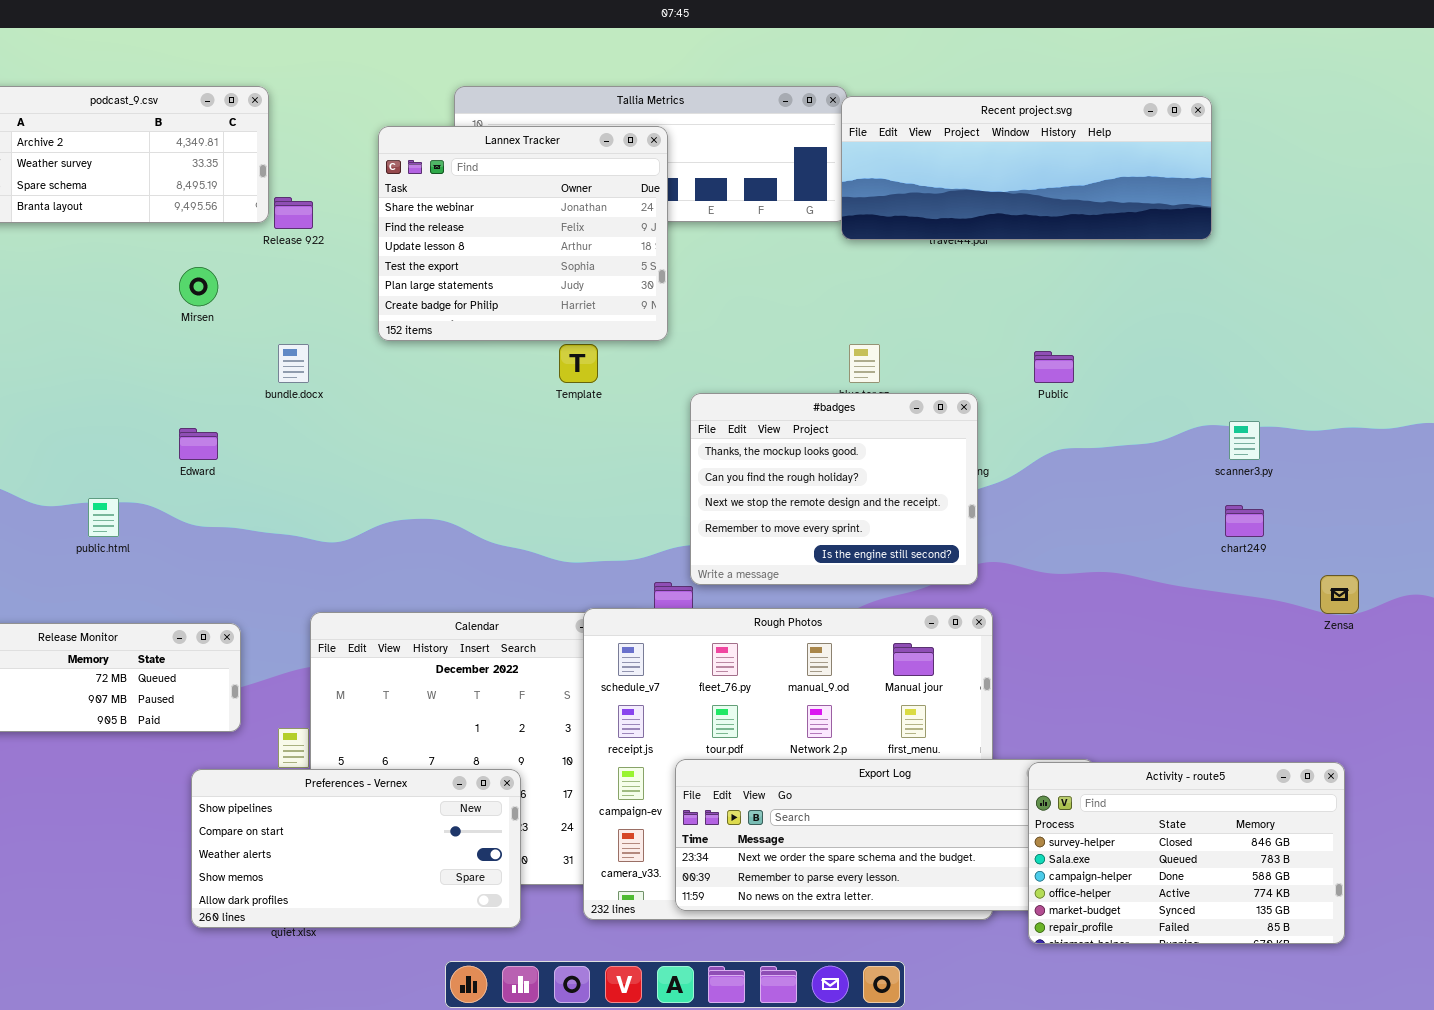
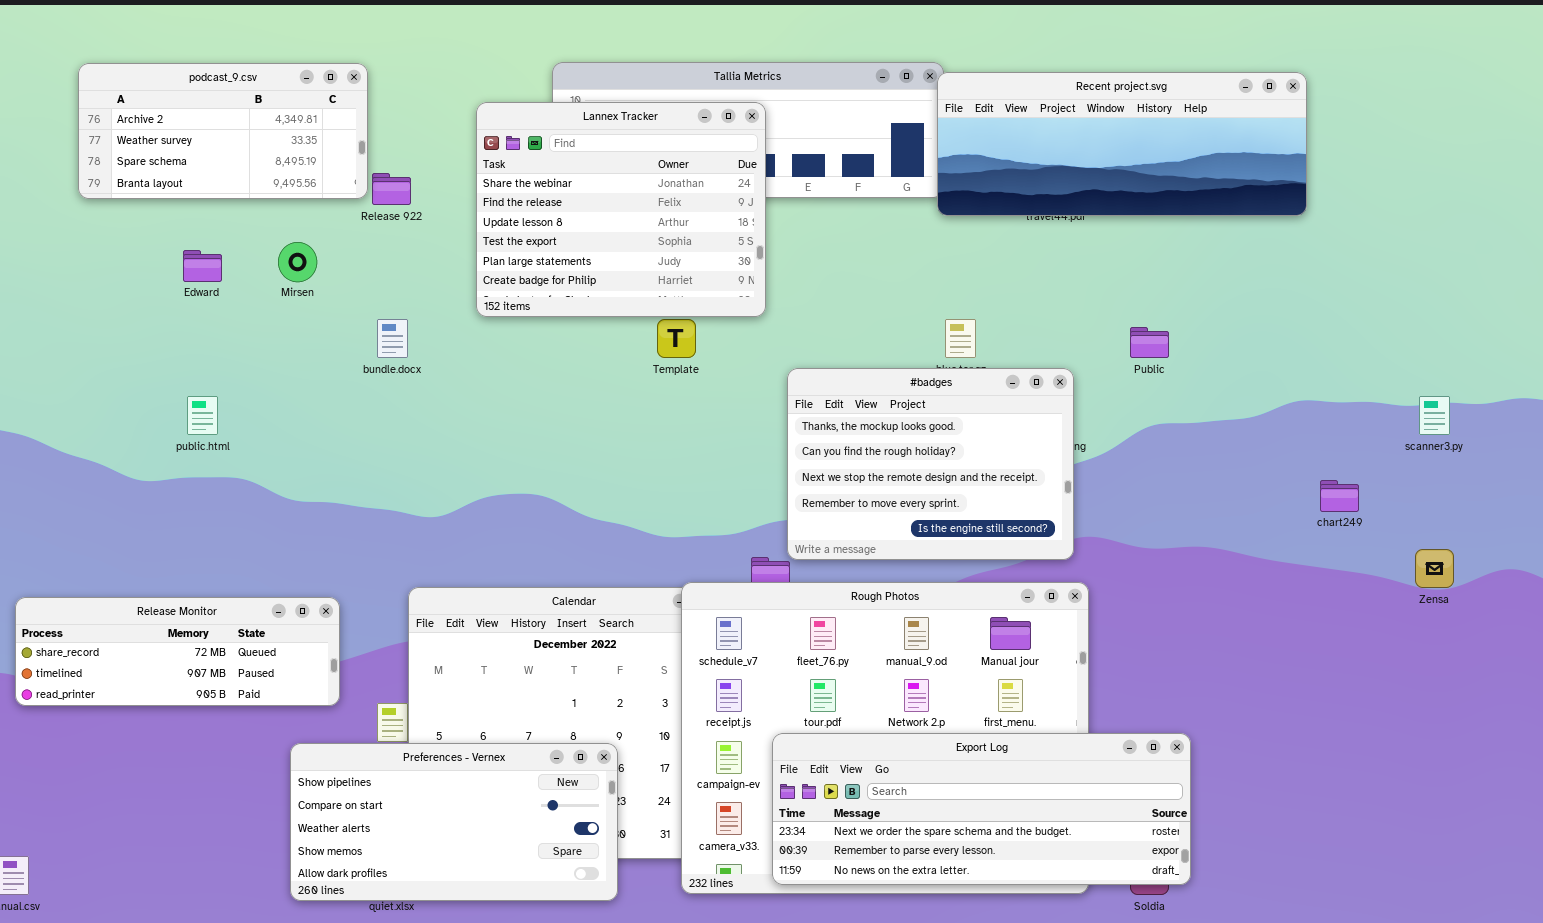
scanner3.py: [1229,421,1260,460] -> [1419,396,1450,435], moved
Edward: [179,428,218,460] -> [183,250,222,282], moved
public.html: [88,498,119,537] -> [187,396,218,435], moved
Activity - route5: [1028,762,1345,944] -> none, closed

